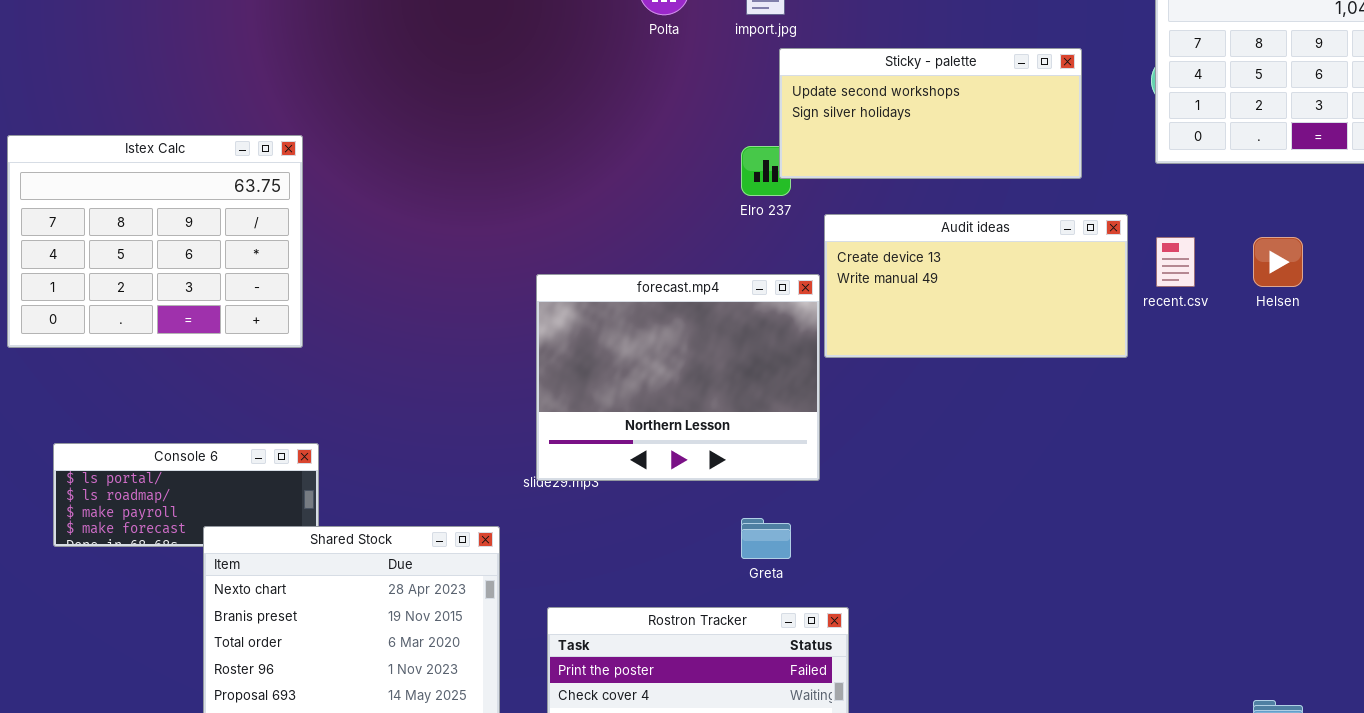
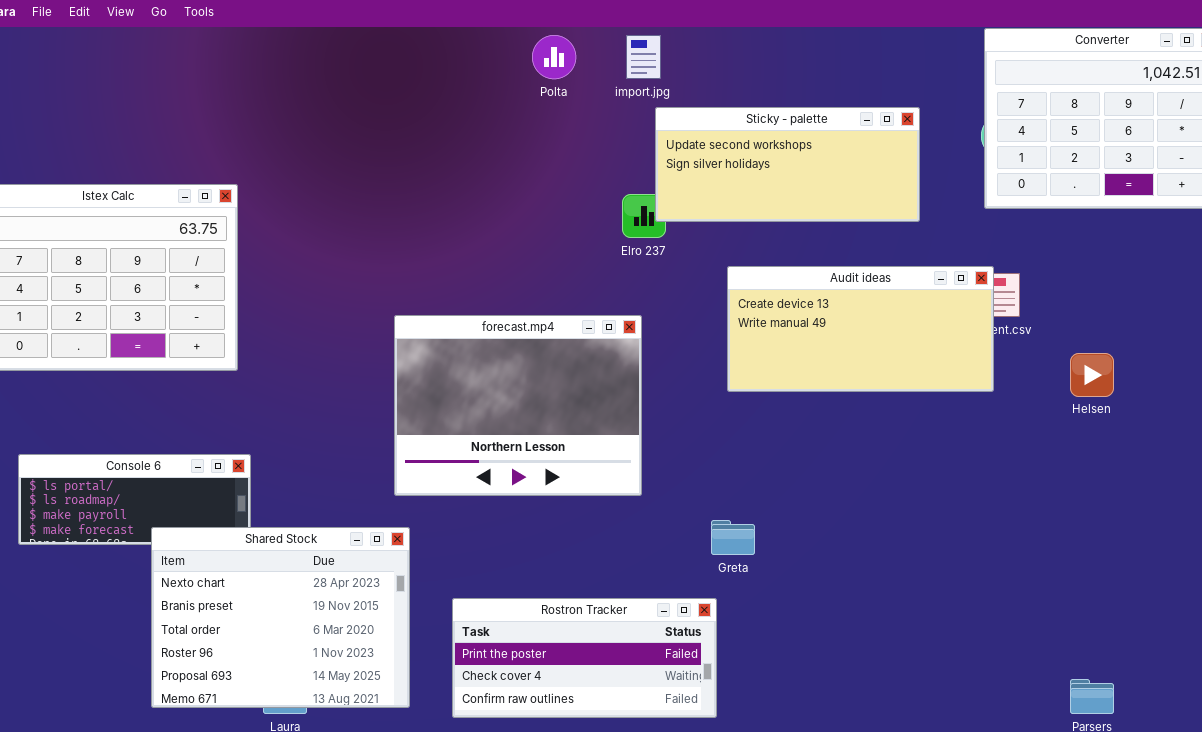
Audit ideas: [824,214,1128,358] -> [727,266,994,392], moved
Helsen: [1253,237,1303,287] -> [1070,353,1114,397], moved
forecast.mp4: [536,274,820,481] -> [394,315,642,496], moved
Greta: [741,518,791,559] -> [711,520,755,555], moved

